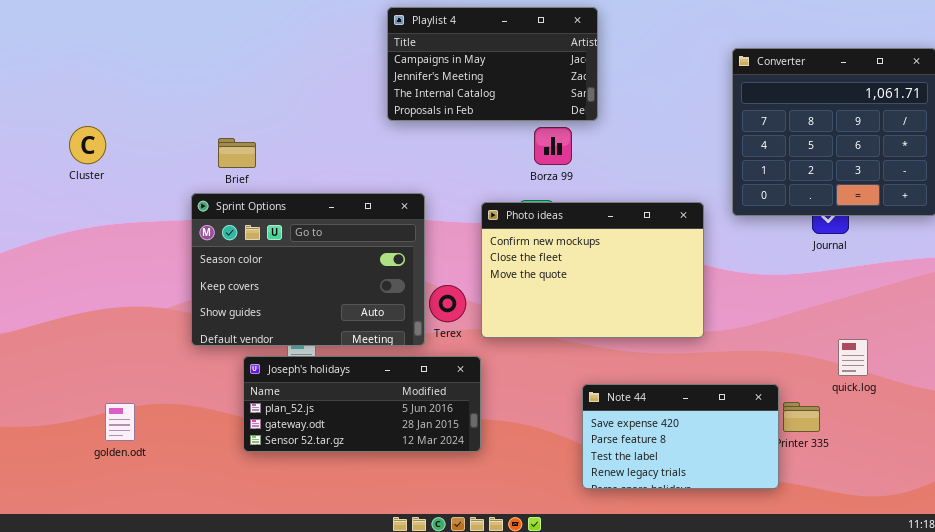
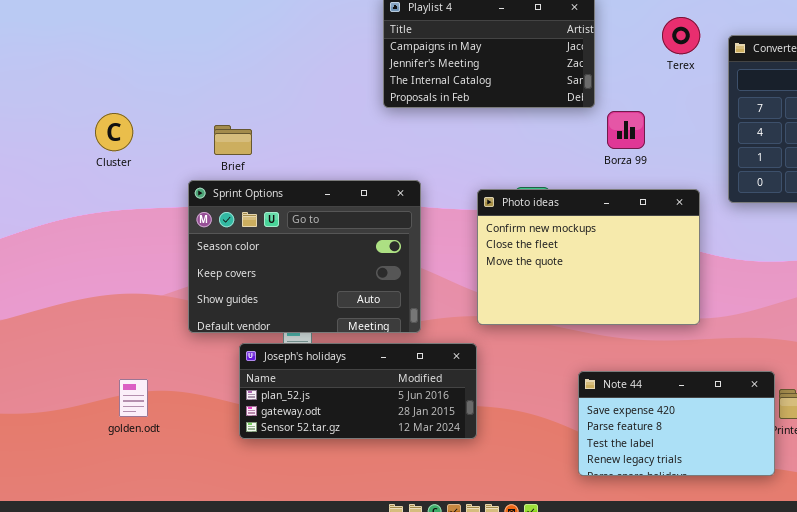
Cluster: [69,126,106,164] -> [95,113,133,151], moved
Borza 99: [534,127,572,165] -> [607,111,645,149], moved
Terex: [429,285,466,322] -> [662,17,700,54], moved
golden.odt: [105,403,135,441] -> [119,379,148,417], moved

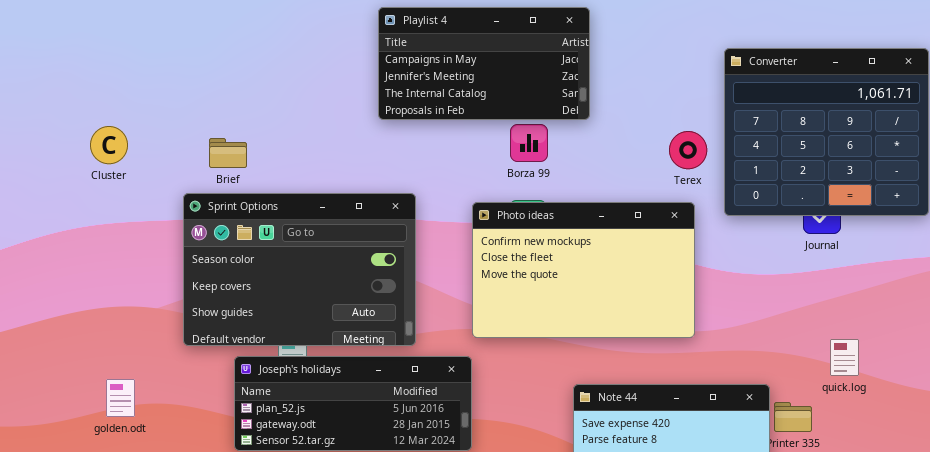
Terex: [662,17,700,54] -> [669,131,707,169], moved
Borza 99: [607,111,645,149] -> [510,124,548,162], moved
golden.odt: [119,379,148,417] -> [106,379,135,417], moved

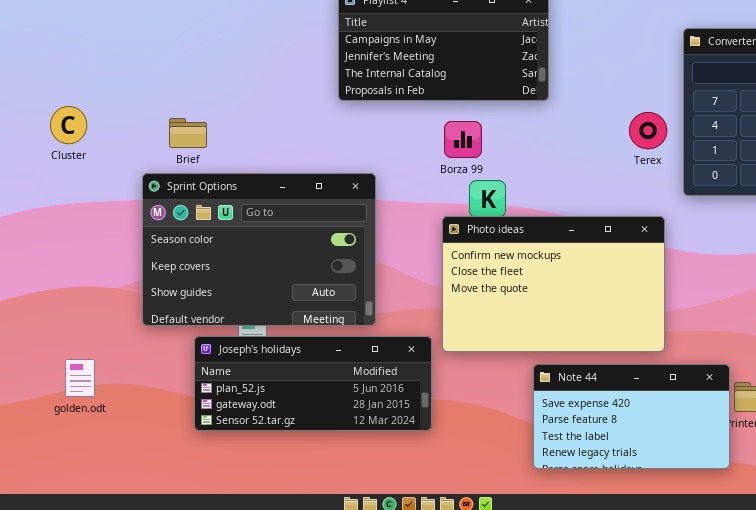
Borza 99: [510,124,548,162] -> [444,121,482,158], moved
Photo ideas: [472,202,695,338] -> [442,216,665,352], moved

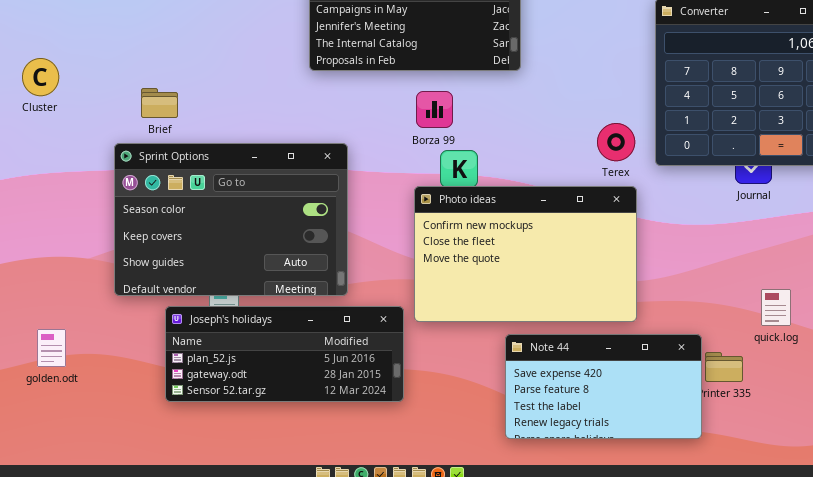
Cluster: [50,106,87,144] -> [22,58,59,96], moved
Terex: [629,112,667,149] -> [597,123,635,161], moved

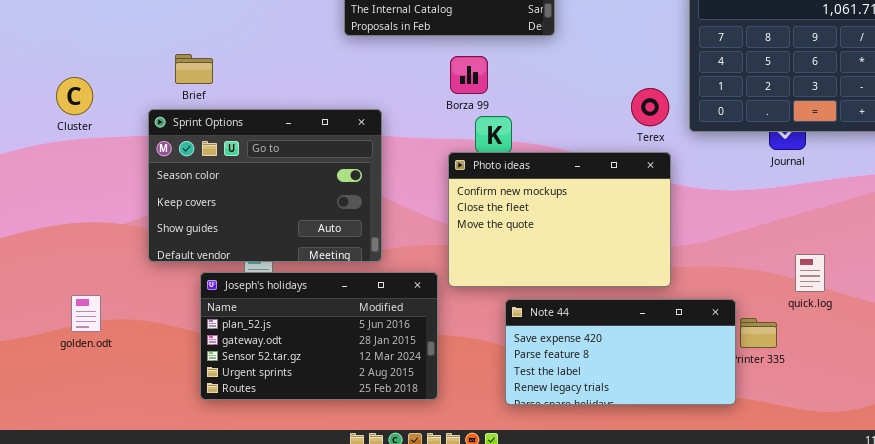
Cluster: [22,58,59,96] -> [56,77,93,115], moved
Joseph's holidays: [165,306,404,402] -> [200,272,438,400], resized
Note 44: [505,334,702,439] -> [505,299,736,405], resized

